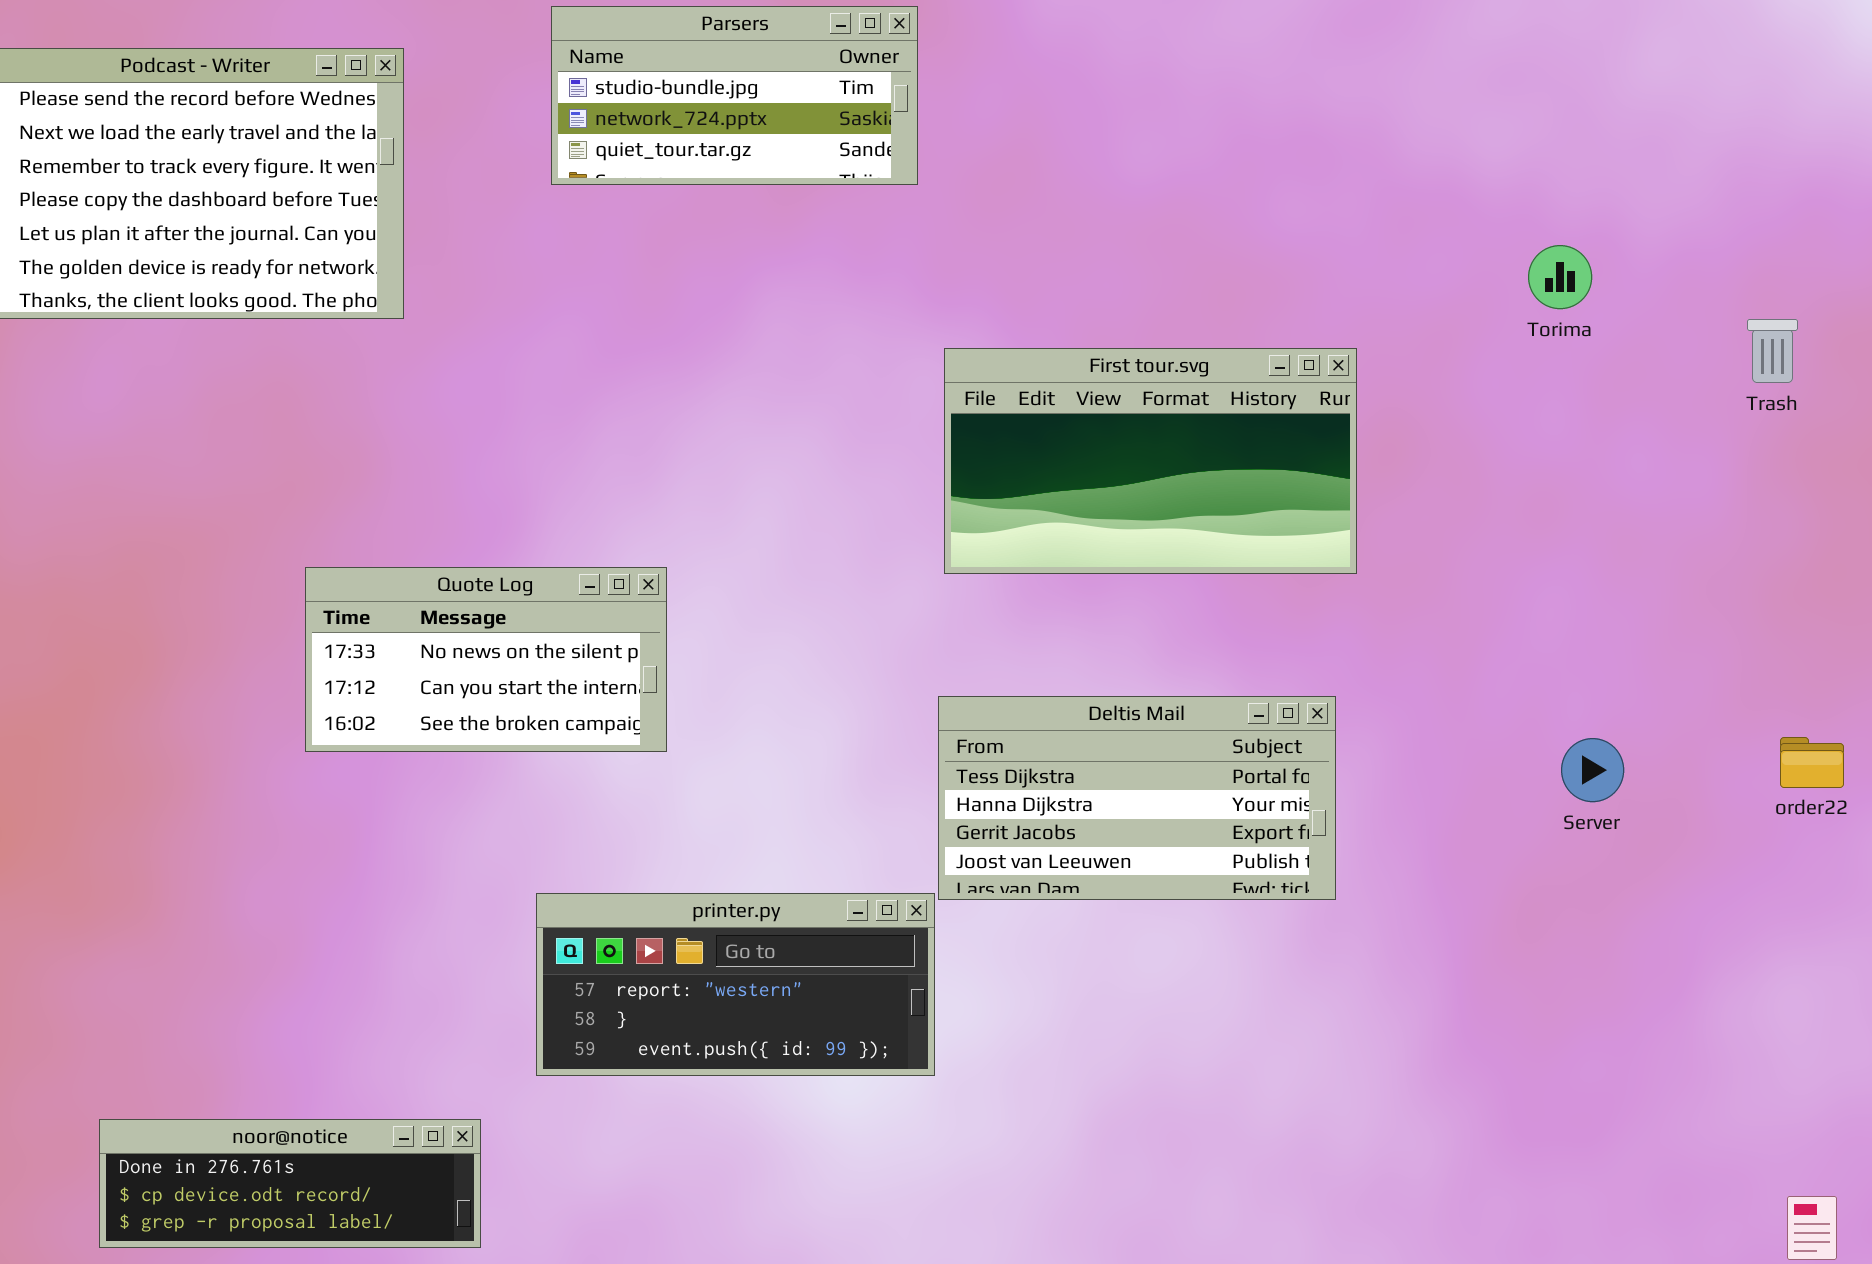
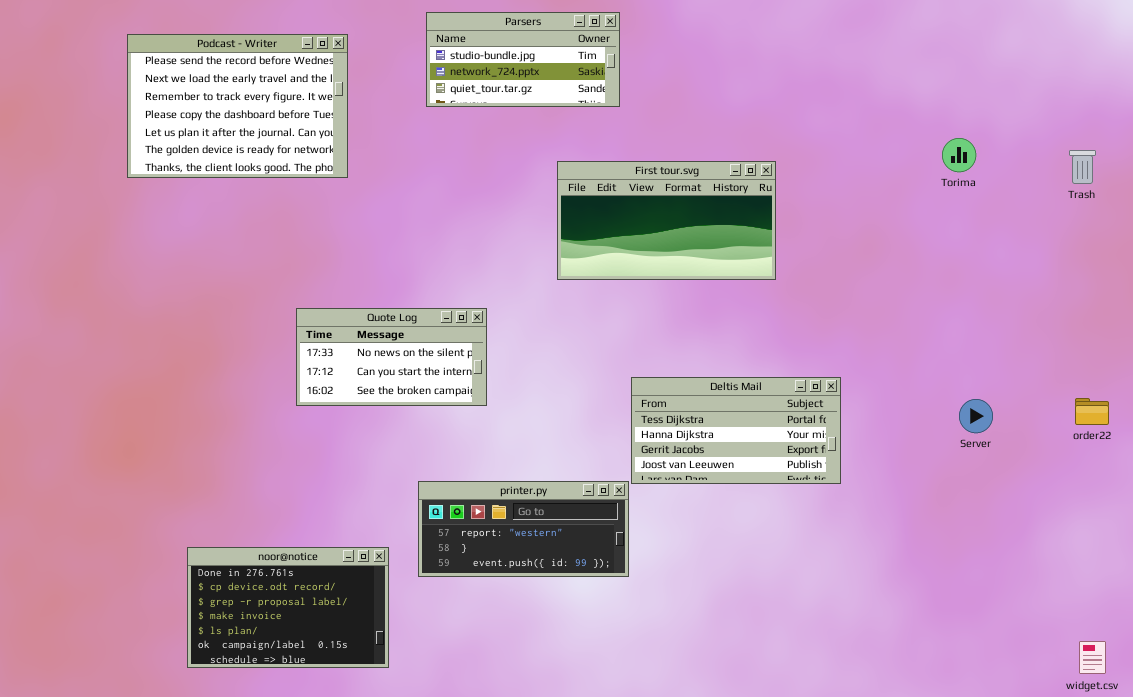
Trash: [1747,319,1798,383] -> [1069,150,1096,184], moved
First tour.svg: [944,348,1357,574] -> [557,161,776,280], moved
noor@notice: [99,1119,481,1248] -> [187,547,389,668], resized

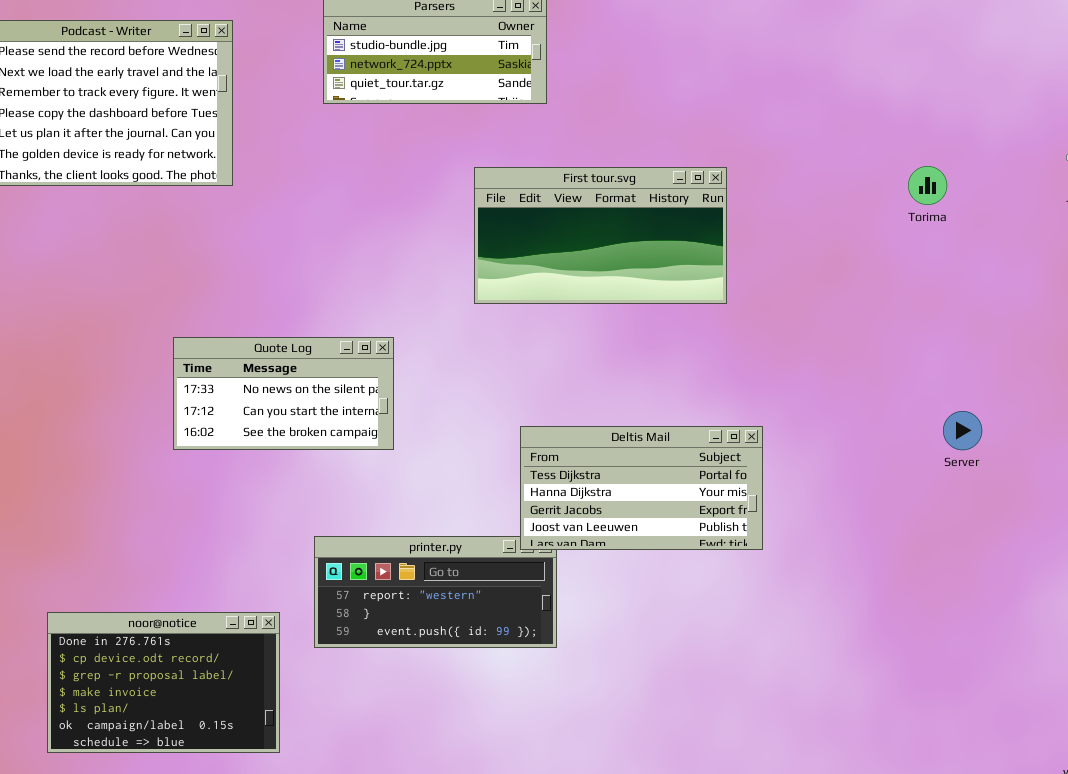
Torima: [942,138,976,172] -> [908,166,947,205], moved
Deltis Mail: [631,377,841,484] -> [520,426,763,550], moved
Server: [959,399,993,433] -> [943,411,982,450], moved

